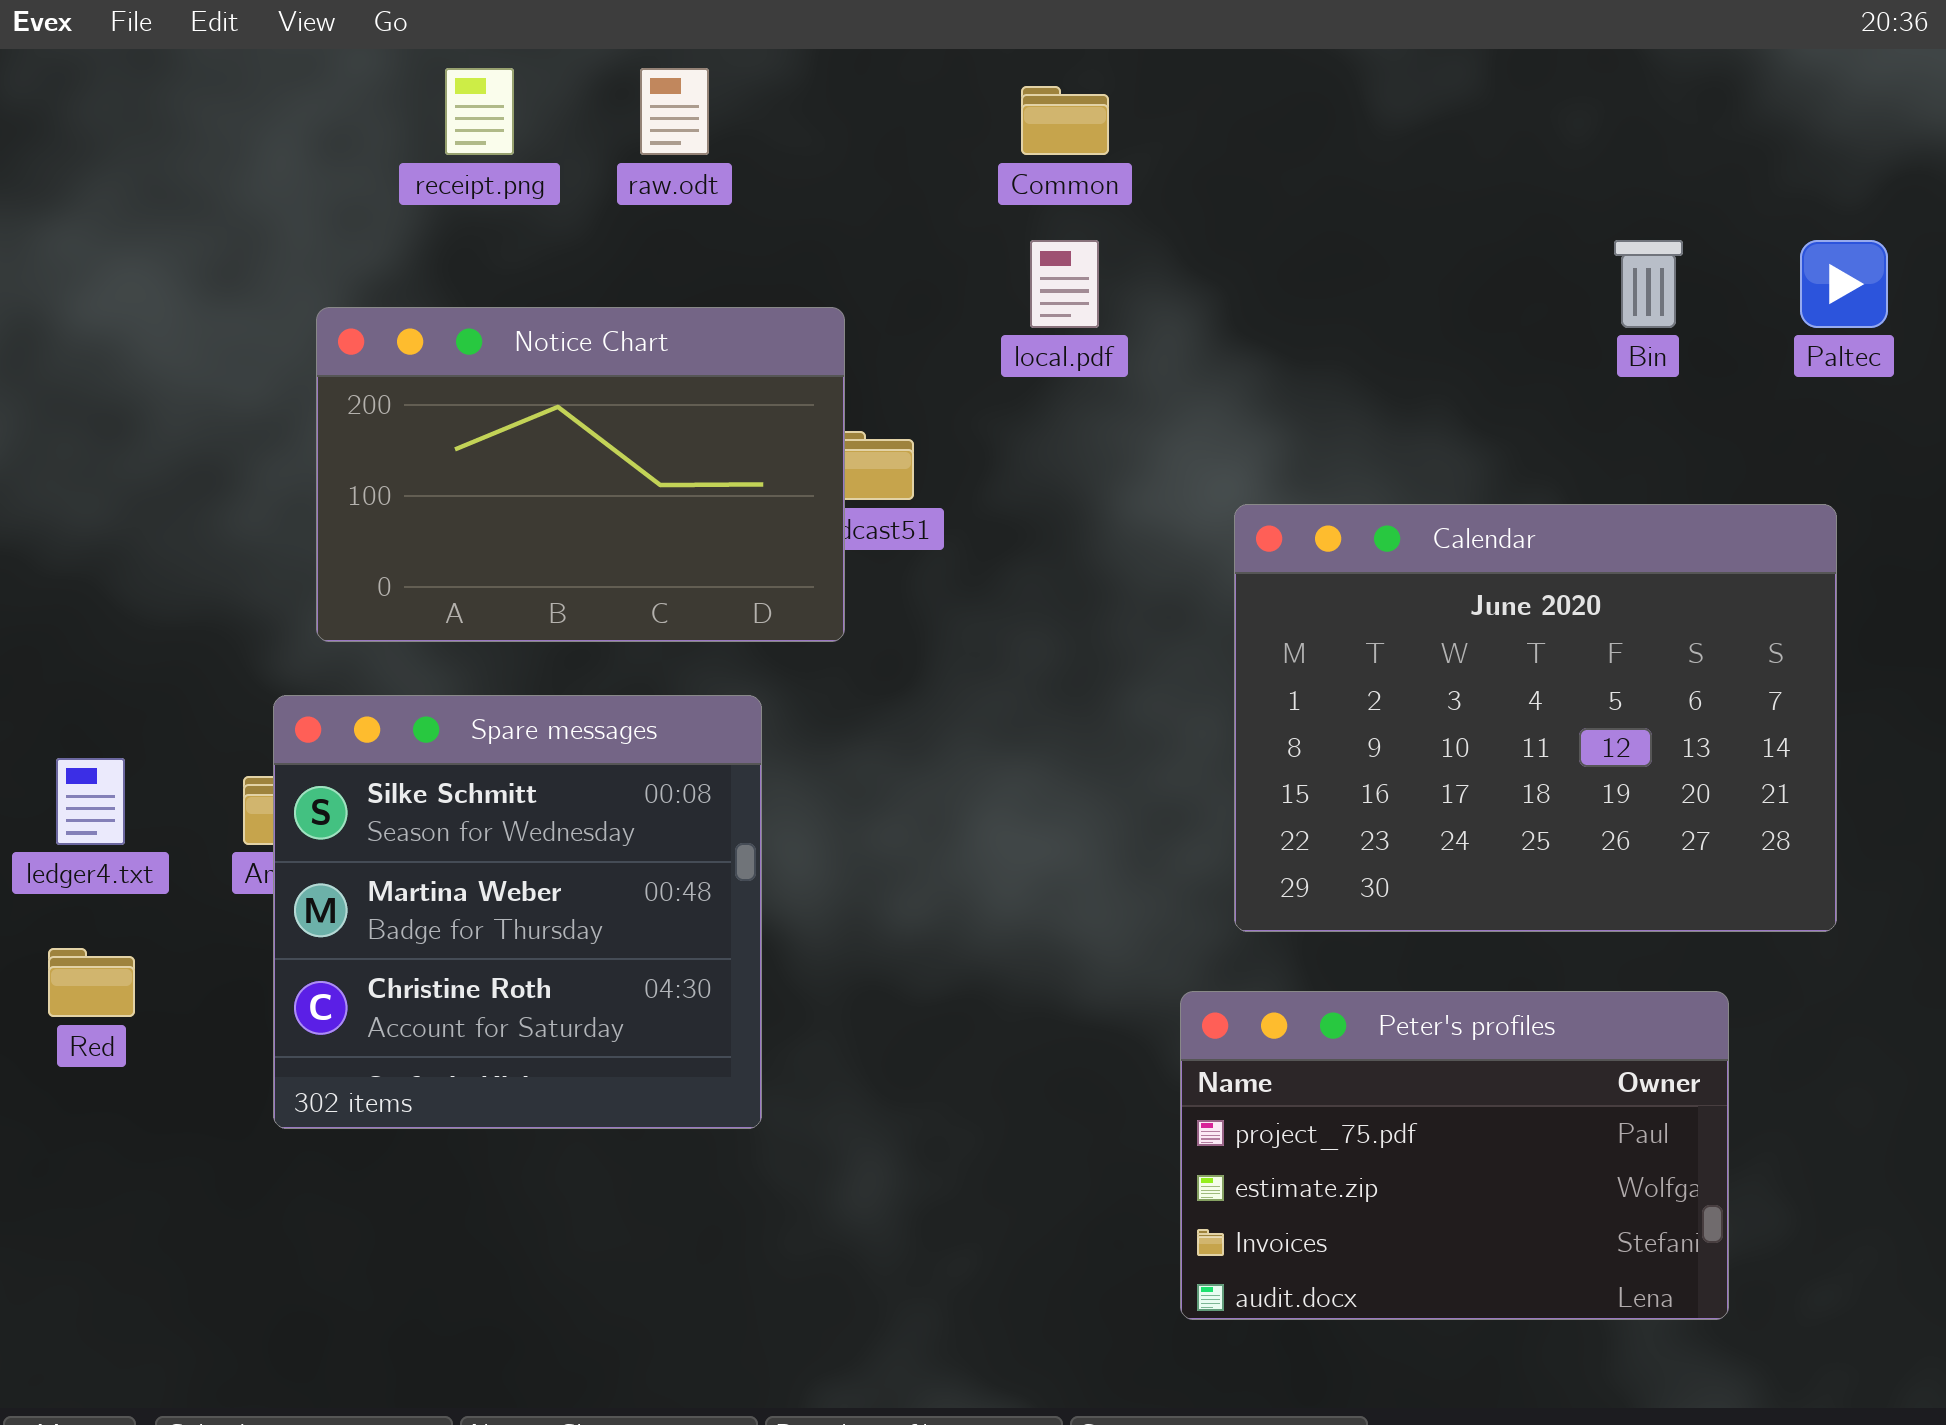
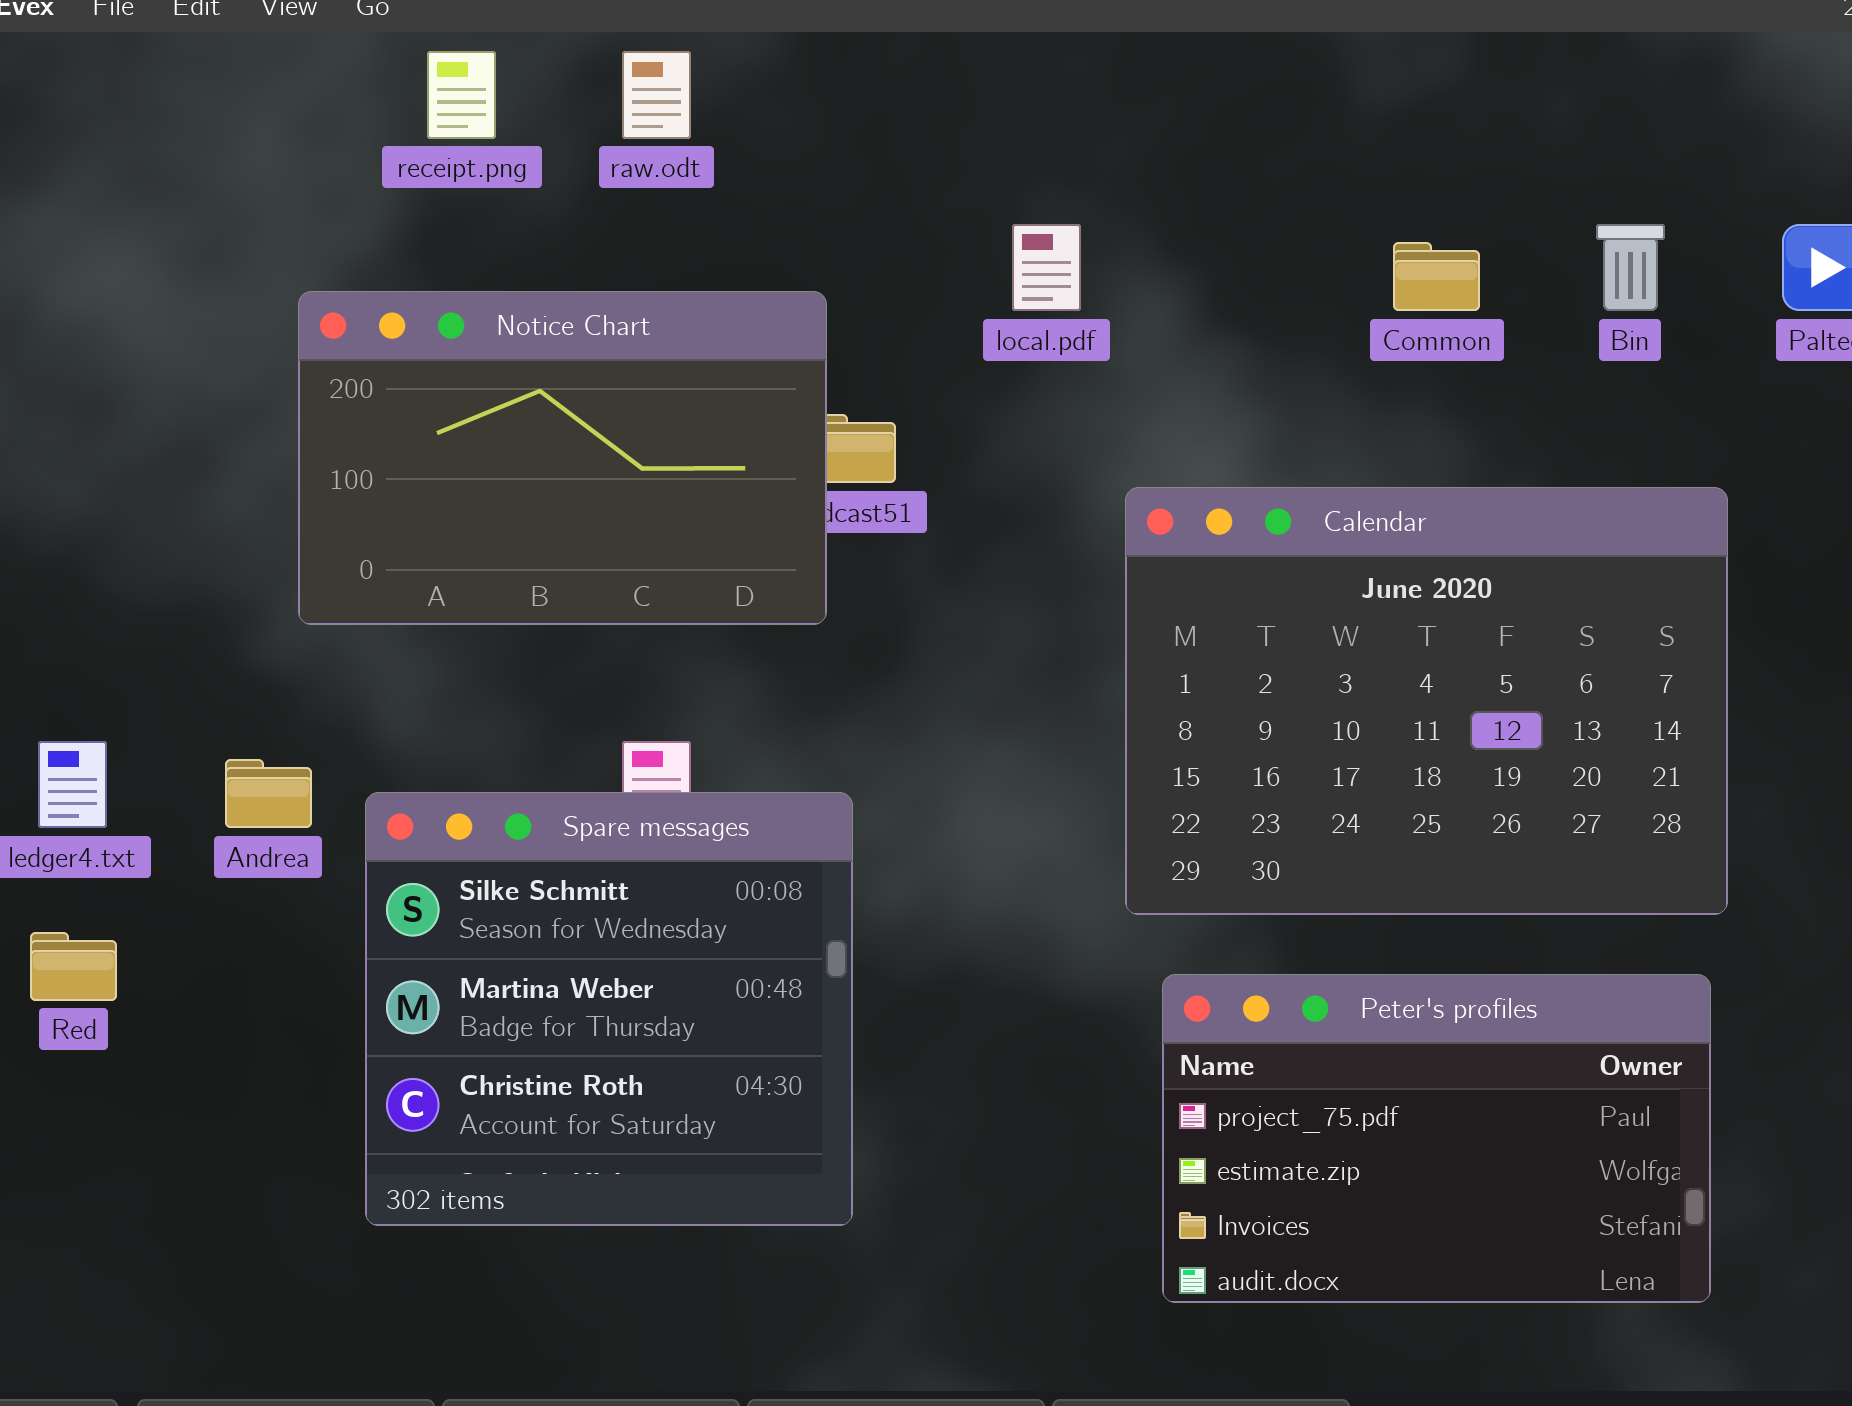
Common: [1021,86,1109,155] -> [1393,242,1480,311], moved
Calendar: [1234,504,1837,932] -> [1125,487,1728,915], moved
Spare messages: [273,695,762,1129] -> [365,792,853,1226], moved

